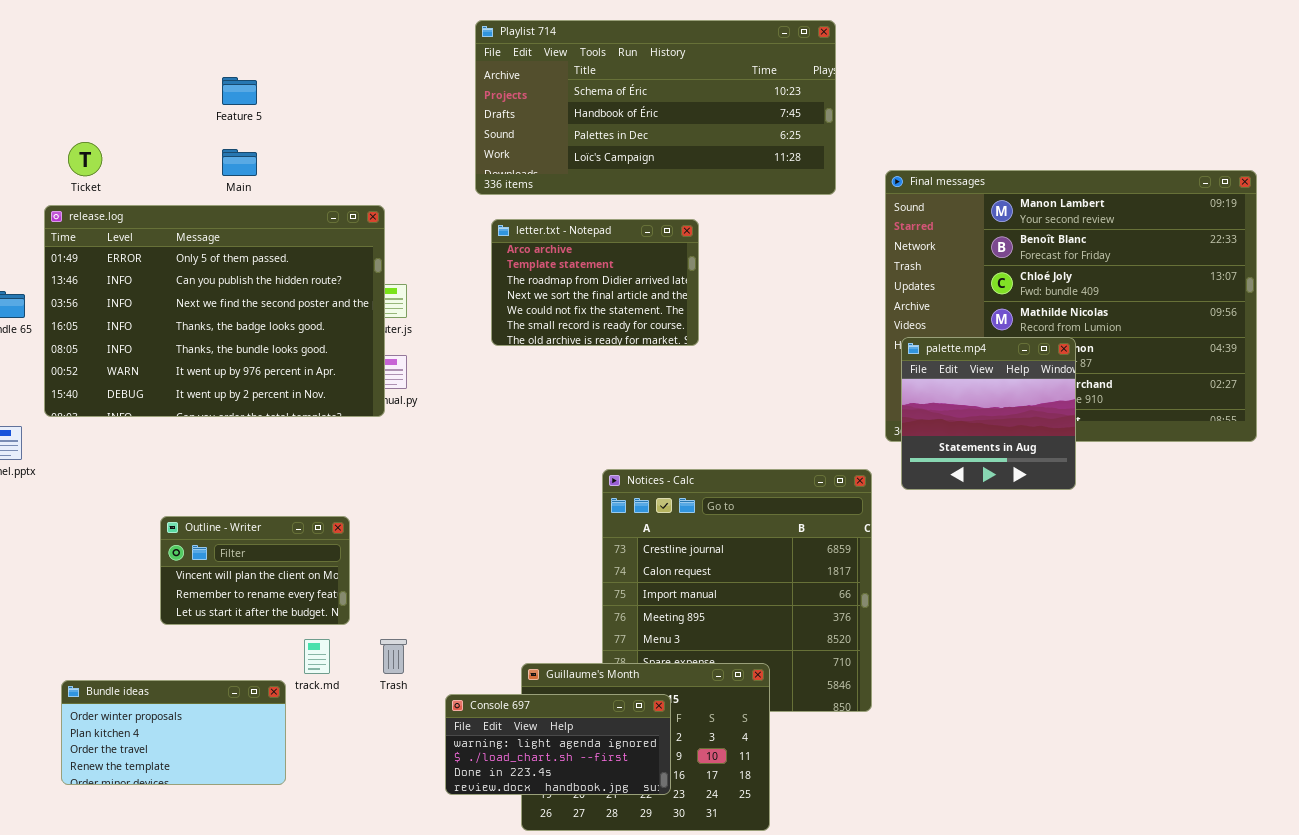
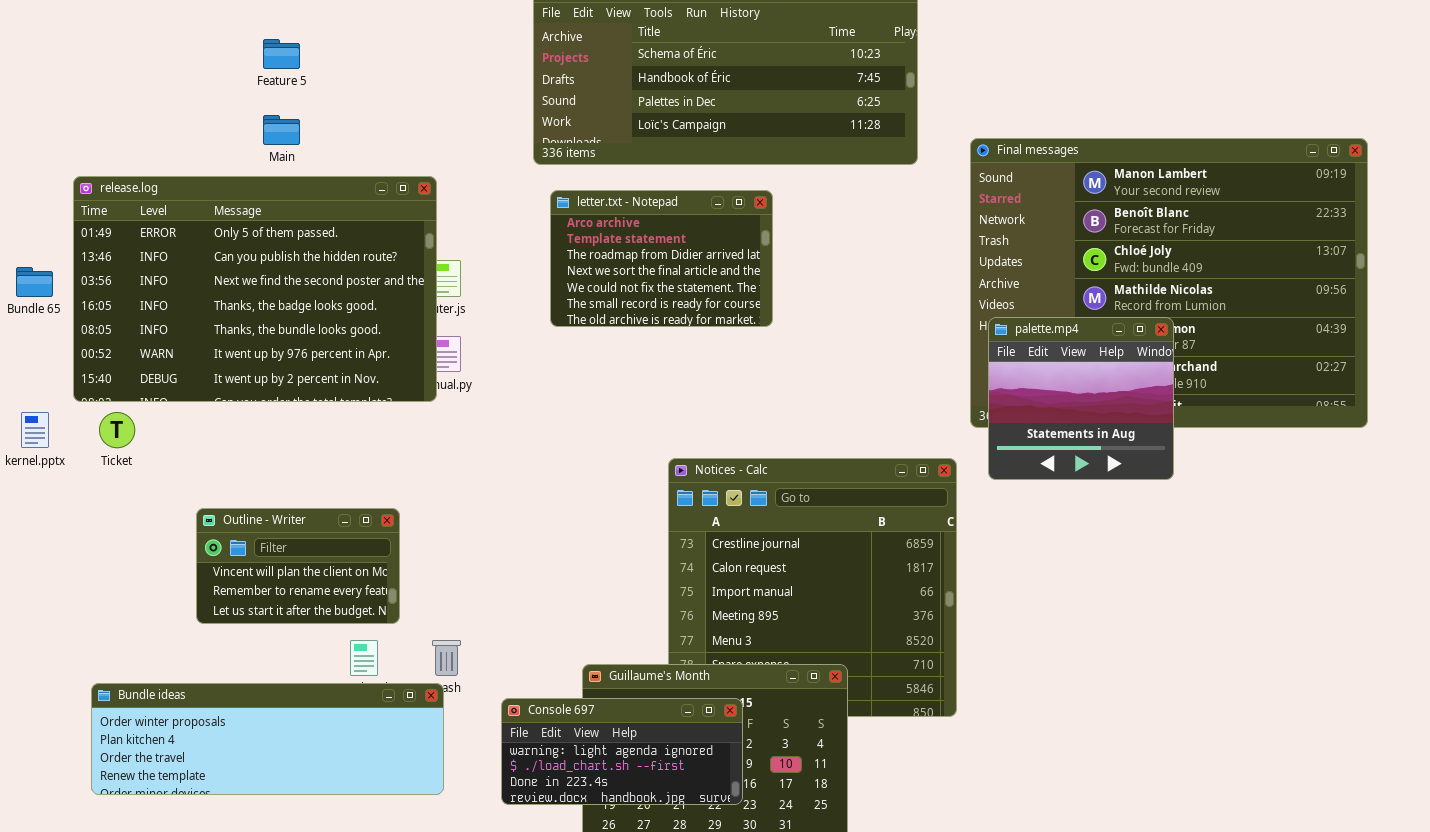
Ticket: [68,142,102,176] -> [99,412,135,448], moved
Bundle ideas: [61,680,286,785] -> [91,683,444,795], resized

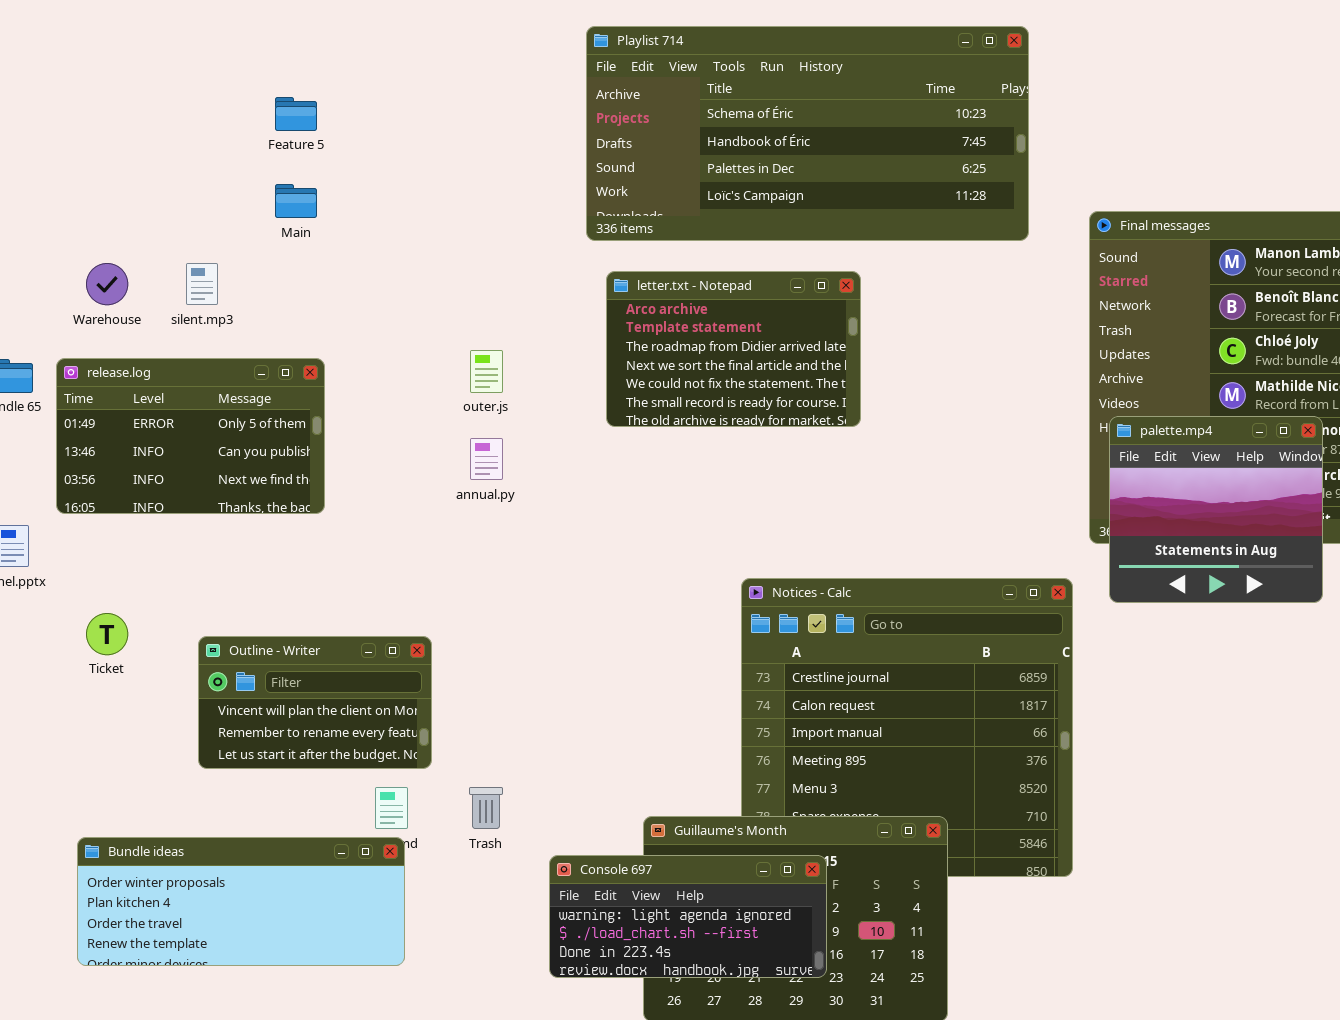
release.log: [73,176,437,402] -> [56,358,325,514], resized
Ticket: [99,412,135,448] -> [86,613,128,655], moved
Bundle ideas: [91,683,444,795] -> [77,837,405,966], resized

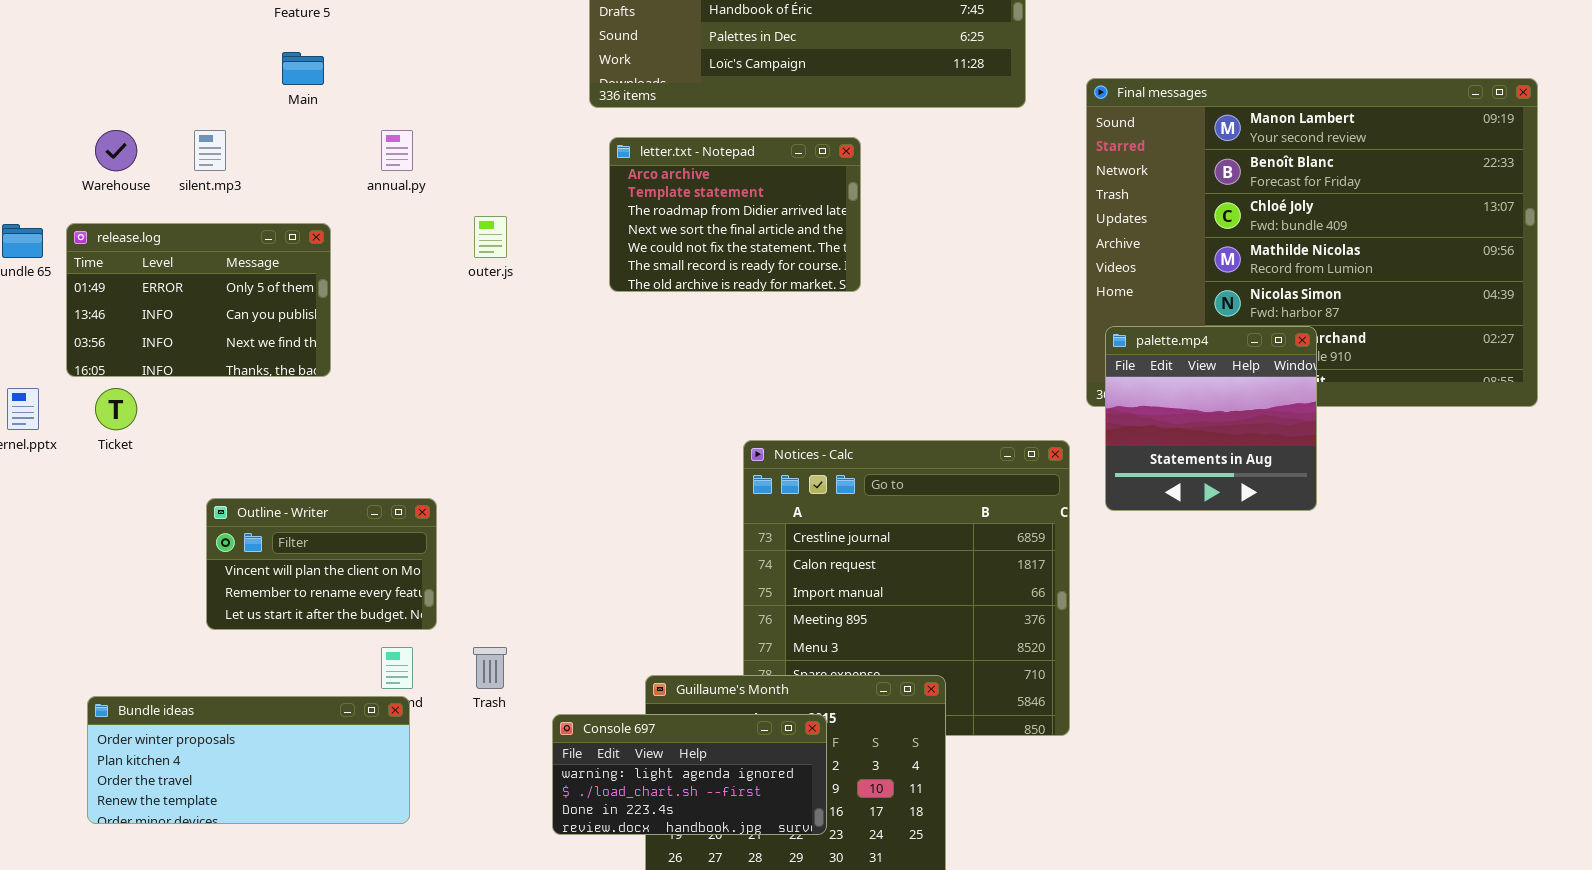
palette.mp4: [1109,416,1323,603] -> [1105,326,1317,511], moved
annual.py: [470,438,503,480] -> [381,130,413,171], moved
Ticket: [86,613,128,655] -> [95,388,137,430], moved

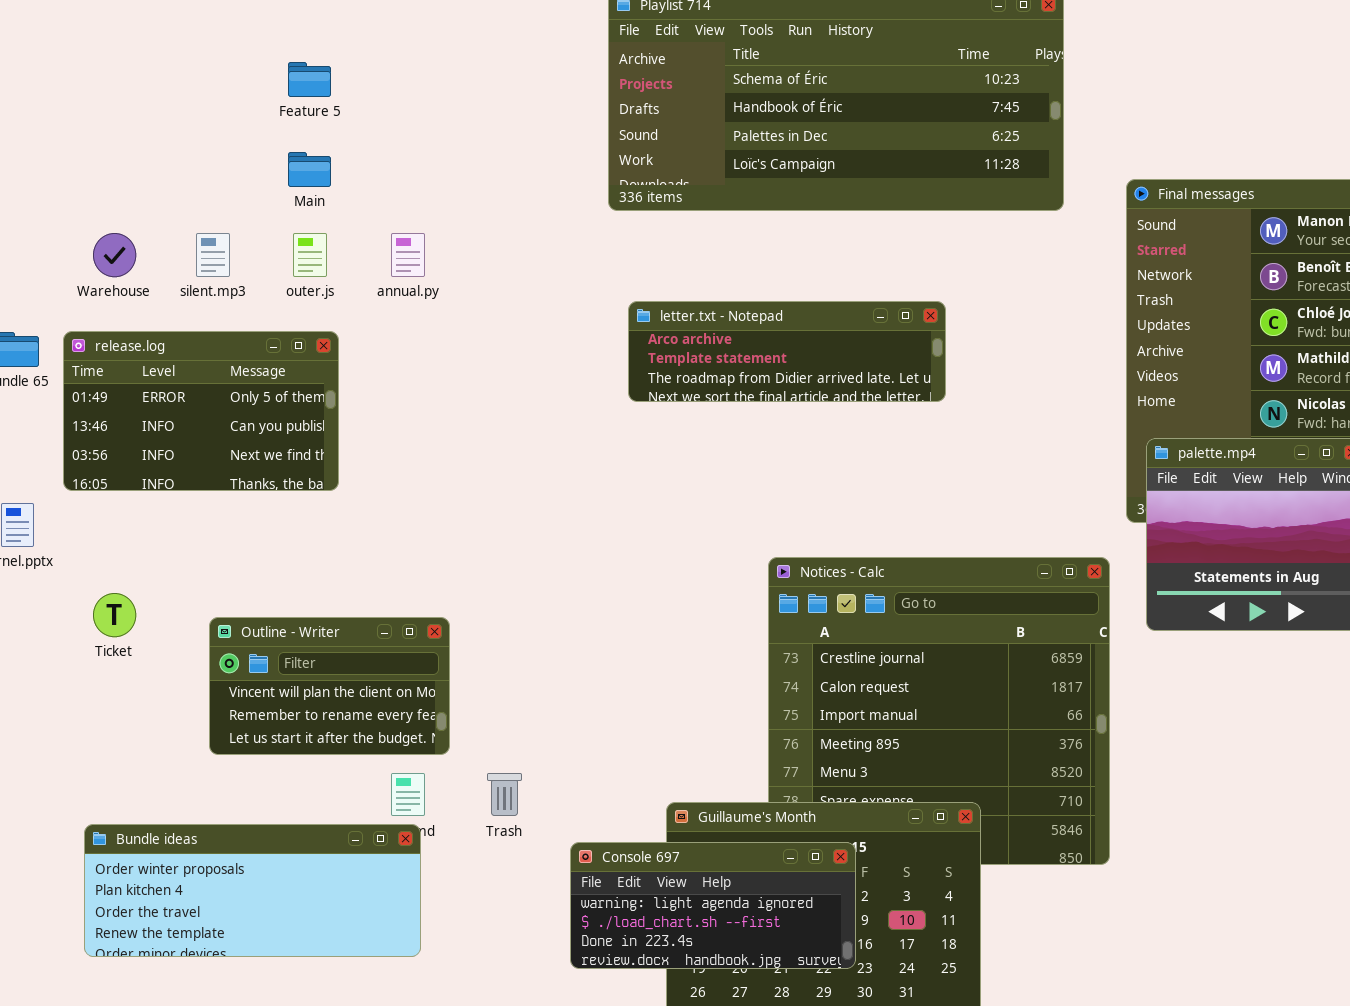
letter.txt - Notepad: [609,137,861,292] -> [628,301,946,402], resized
outer.js: [474,216,507,258] -> [293,233,327,277], moved
Ticket: [95,388,137,430] -> [93,593,136,637], moved

